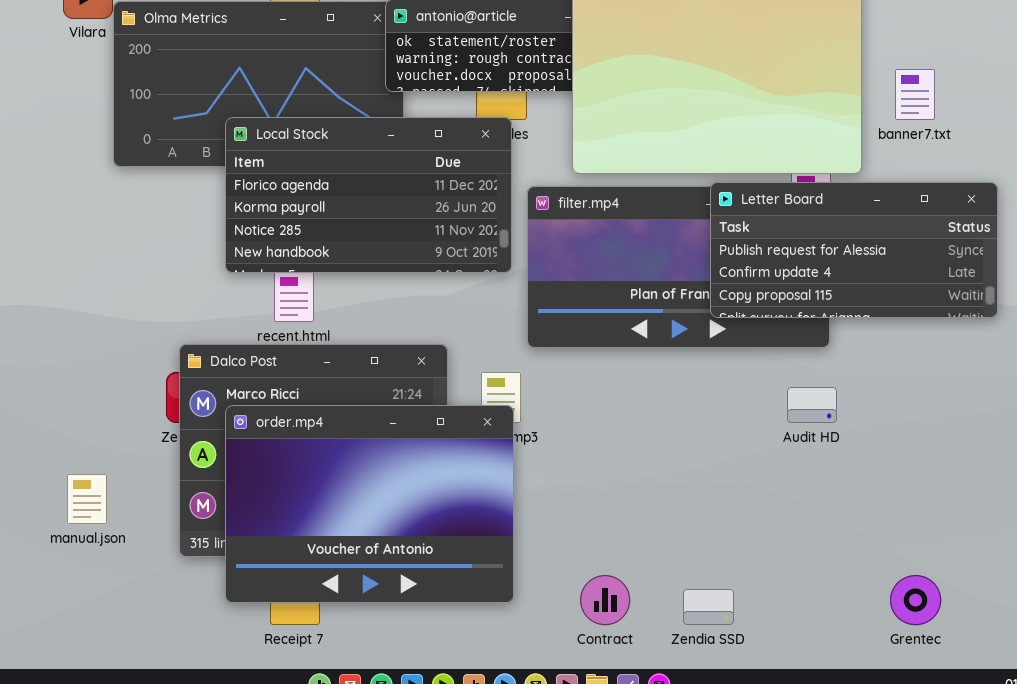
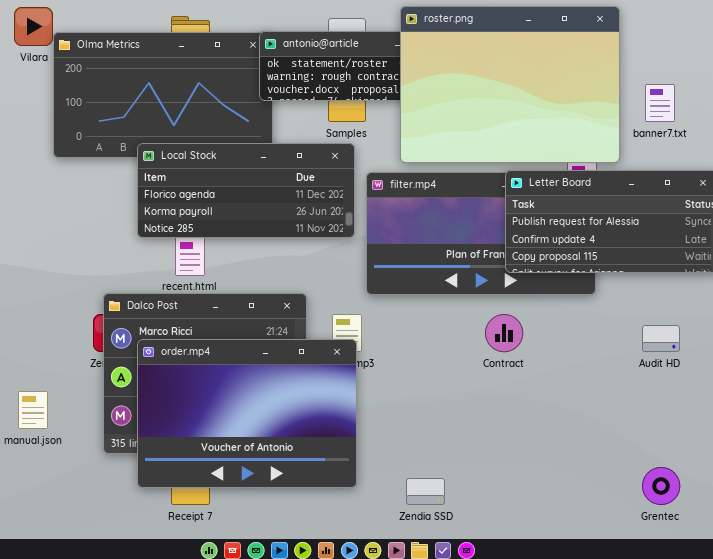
Local Stock: [225,117,512,273] -> [137,143,355,238], resized
Audit HD: [787,387,837,423] -> [642,325,680,352], moved
Contract: [580,575,630,625] -> [485,314,523,352], moved
Zendia SSD: [683,589,734,625] -> [406,478,445,505], moved

